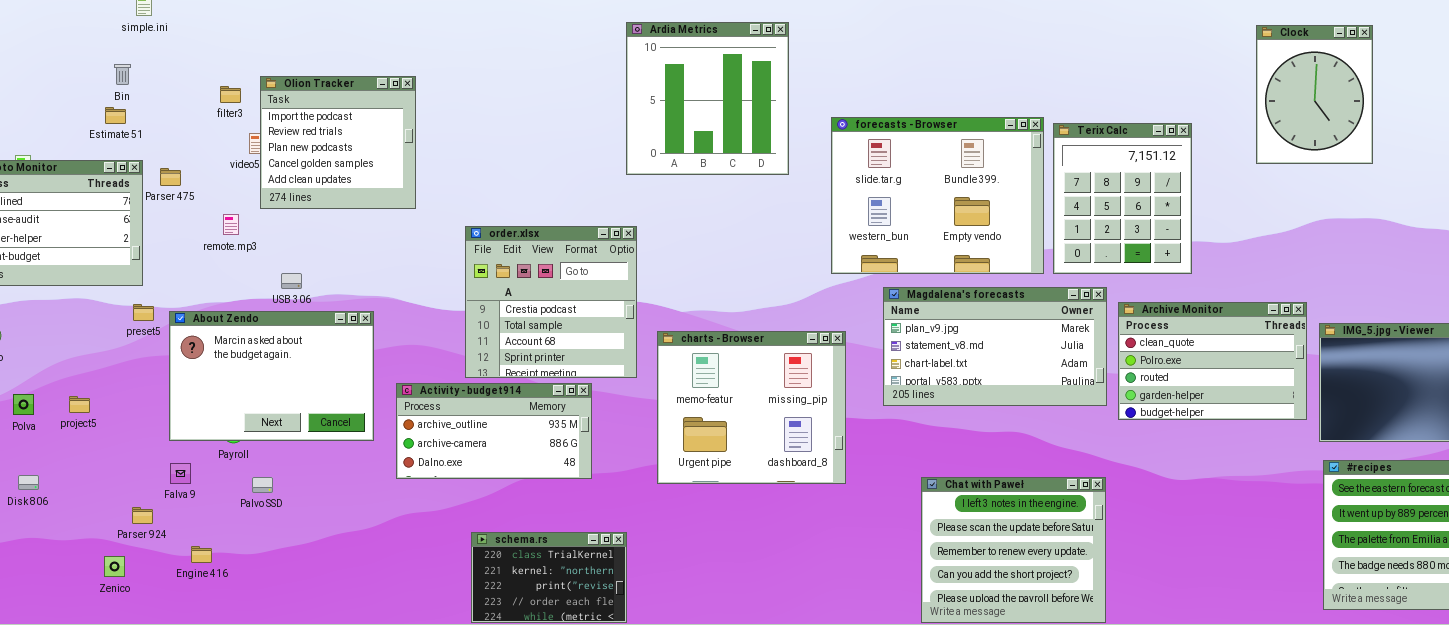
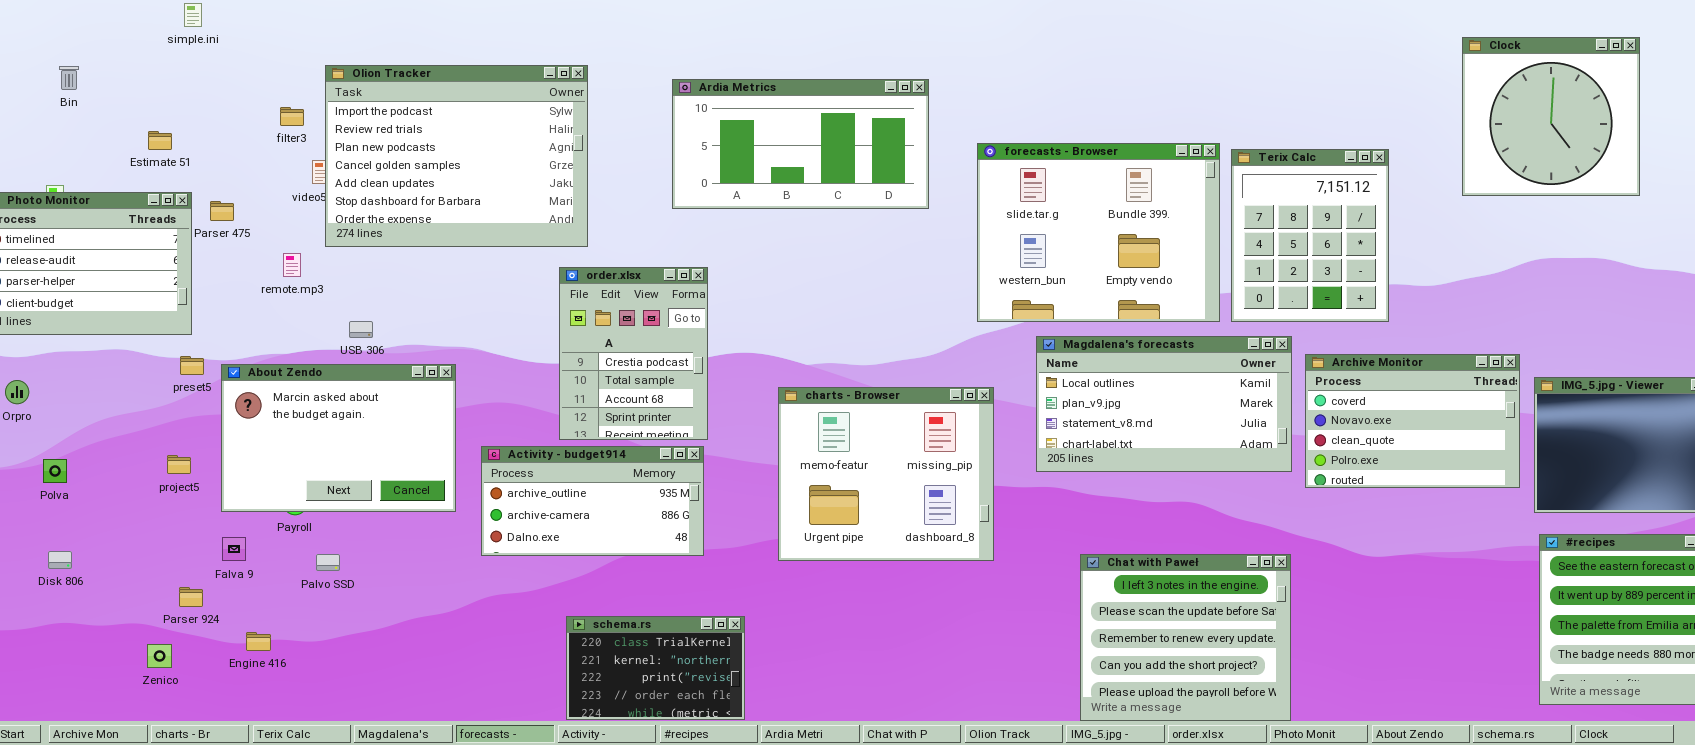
Ardia Metrics: [626,22,789,175] -> [672,79,929,209], resized
Clock: [1256,25,1373,164] -> [1462,37,1640,196], resized
Bin: [114,64,131,85] -> [59,66,79,90], moved
Olion Tracker: [260,76,416,209] -> [325,65,588,247], resized
order.xlsx: [465,226,637,378] -> [559,267,708,440], resized
Magdalena's forecasts: [883,287,1107,406] -> [1036,336,1292,472], scrolled up 1 row
Archive Monitor: [1118,302,1307,420] -> [1305,354,1520,488], scrolled up 2 rows
project5: [69,396,90,413] -> [167,455,191,474], moved

